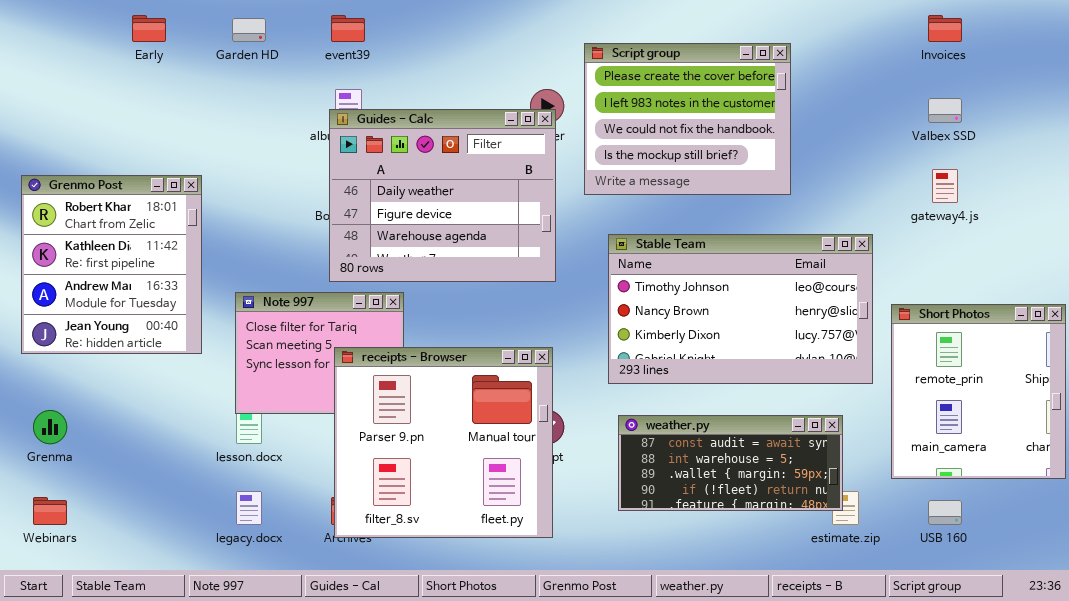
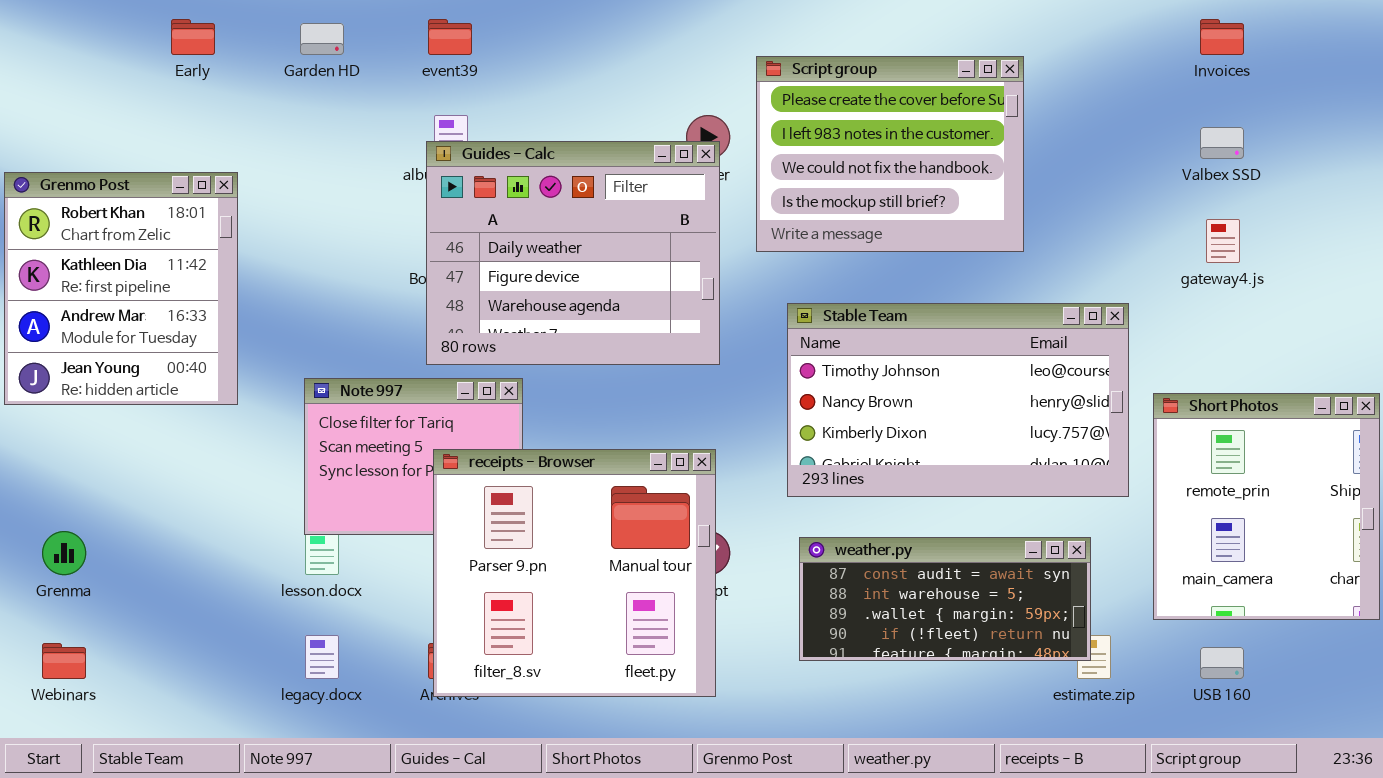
Grenmo Post: [21,175,202,354] -> [4,172,238,405], moved

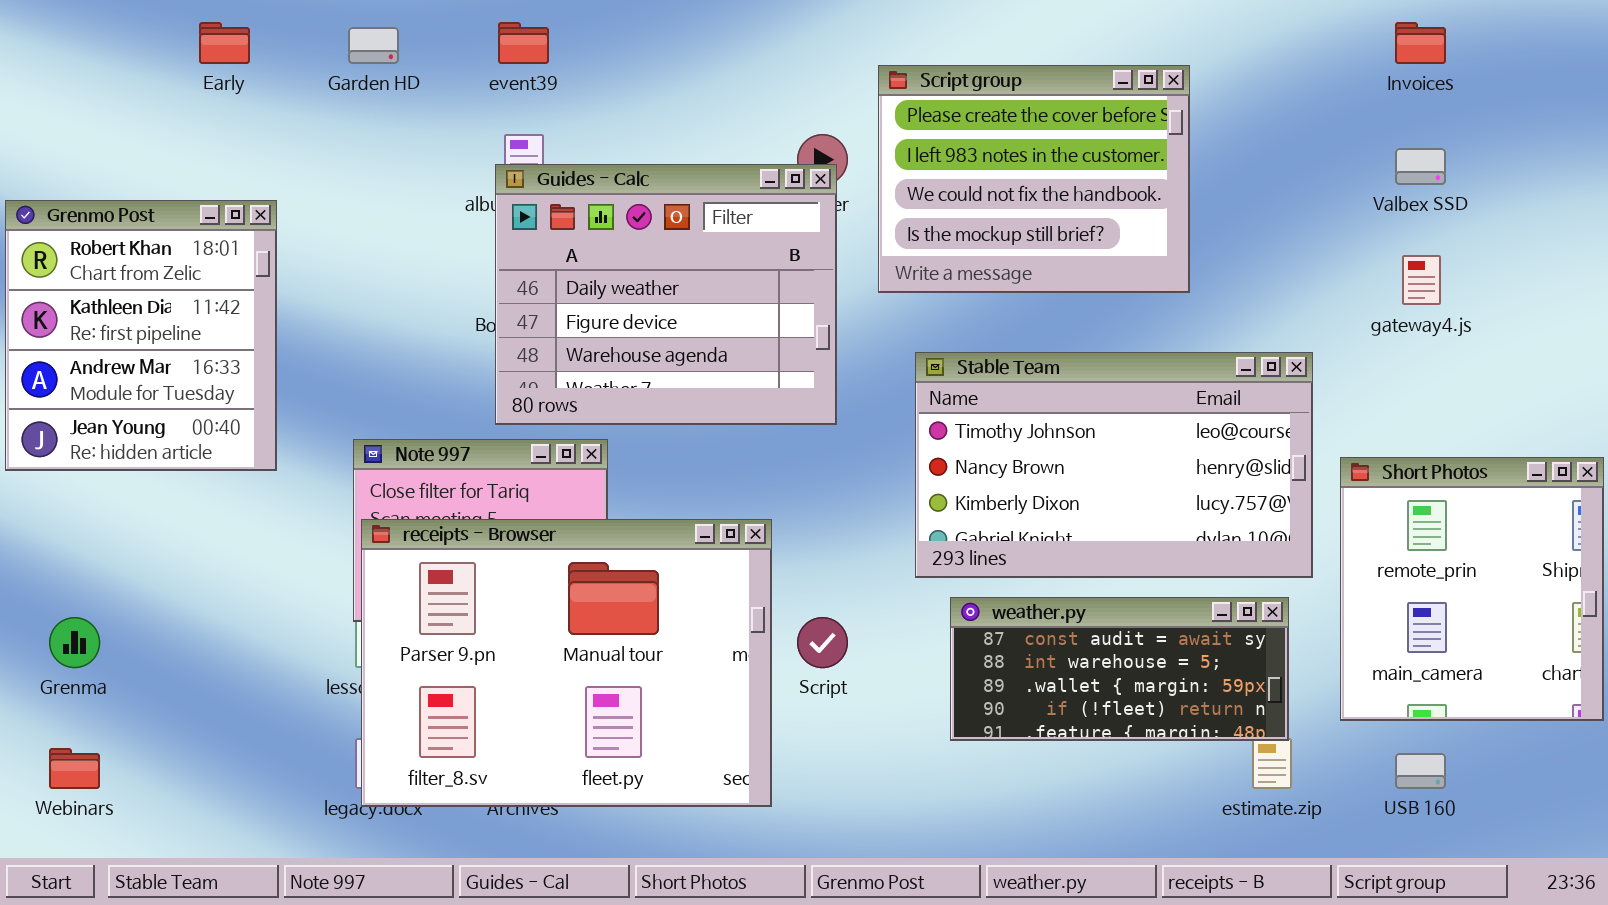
receipts - Browser: [433,449,716,697] -> [361,519,772,807], moved, resized
weather.py: [799,537,1091,661] -> [950,597,1289,741], moved

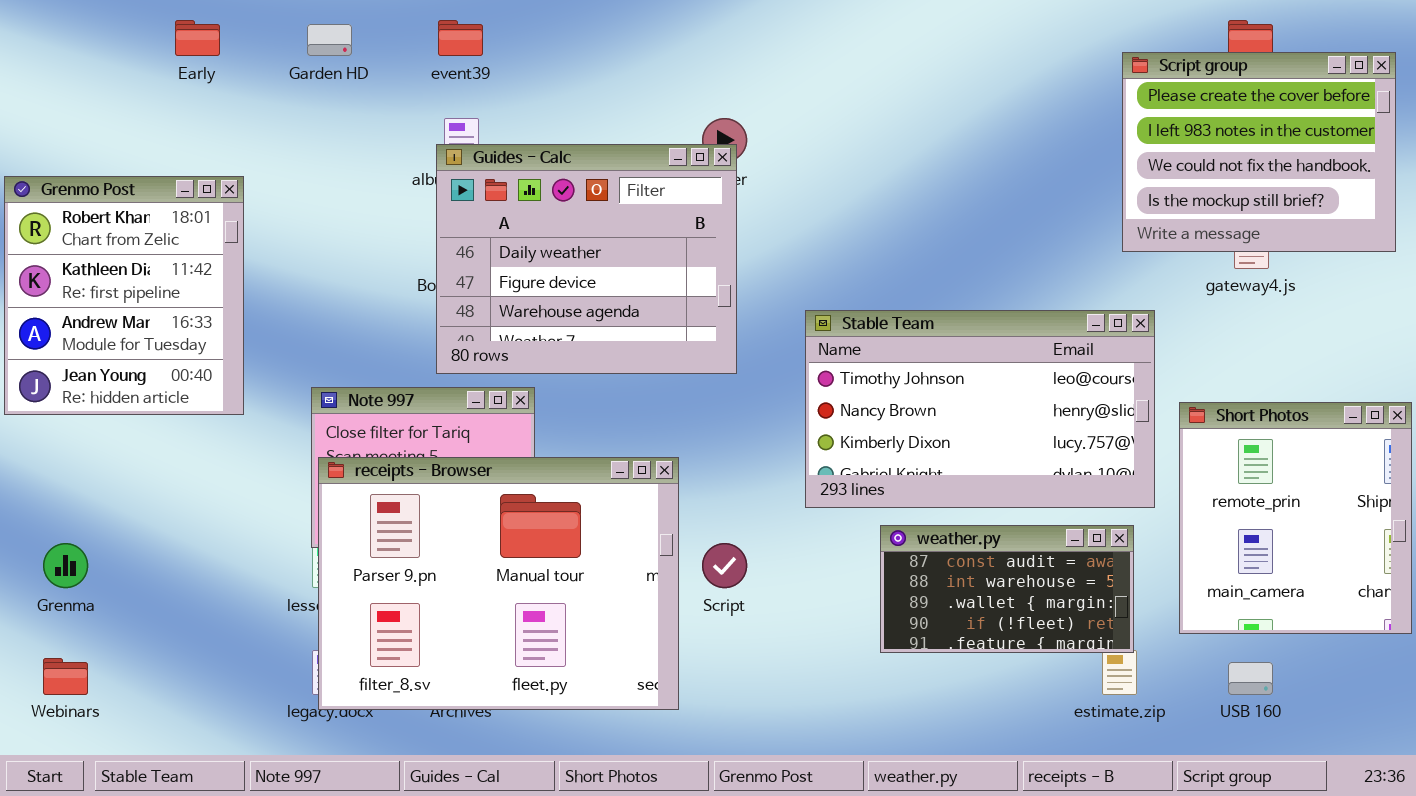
Script group: [878,65,1190,293] -> [1122,52,1396,252], moved
weather.py: [950,597,1289,741] -> [880,525,1134,653], resized

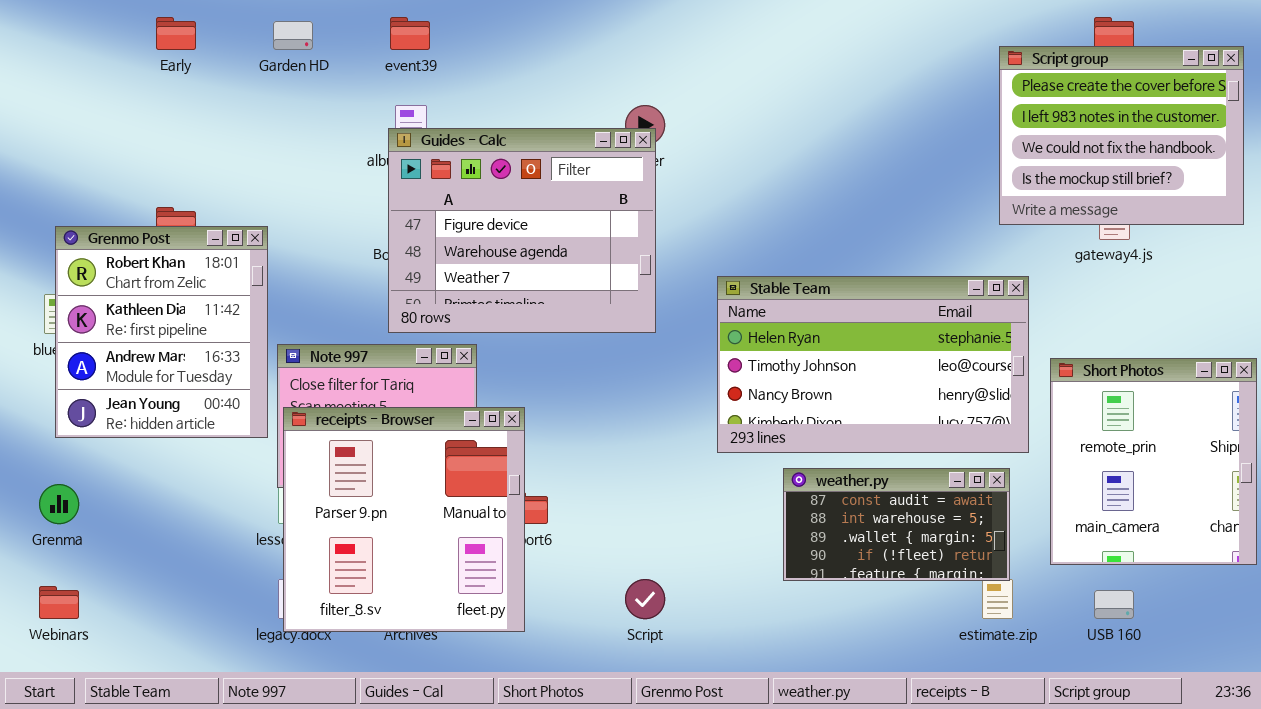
Guides - Calc: [436,144,737,374] -> [388,128,656,333], scrolled down 1 row
Grenmo Post: [4,176,244,415] -> [55,226,268,438], moved
Stable Team: [805,310,1155,508] -> [717,276,1029,453], scrolled up 1 row
receipts - Browser: [318,457,679,710] -> [283,407,525,632], resized
Script: [702,543,747,588] -> [625,579,665,619], moved

